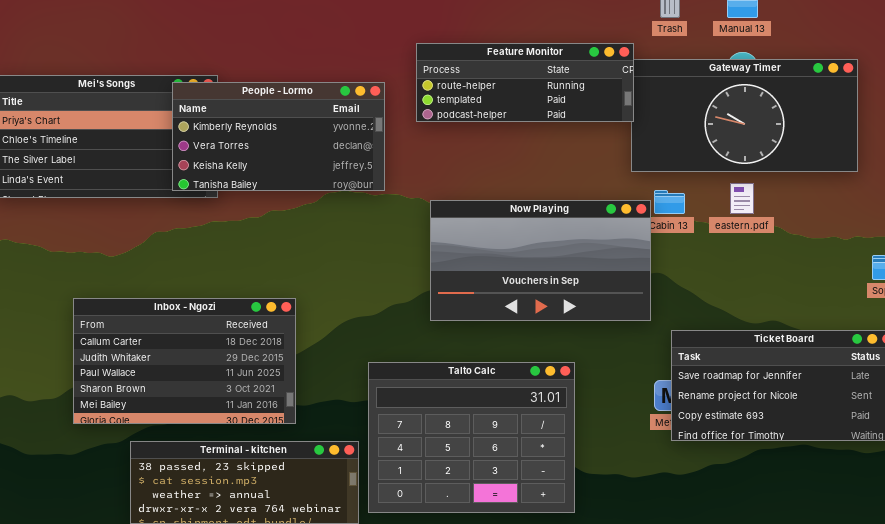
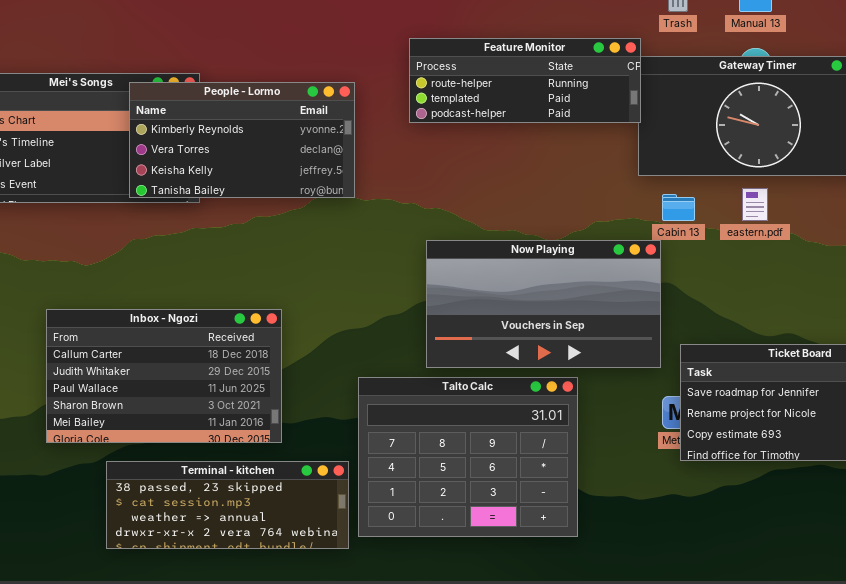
People - Lormo: [172,82,385,191] -> [129,82,355,198], moved
Now Playing: [430,200,651,321] -> [426,240,661,368], moved

